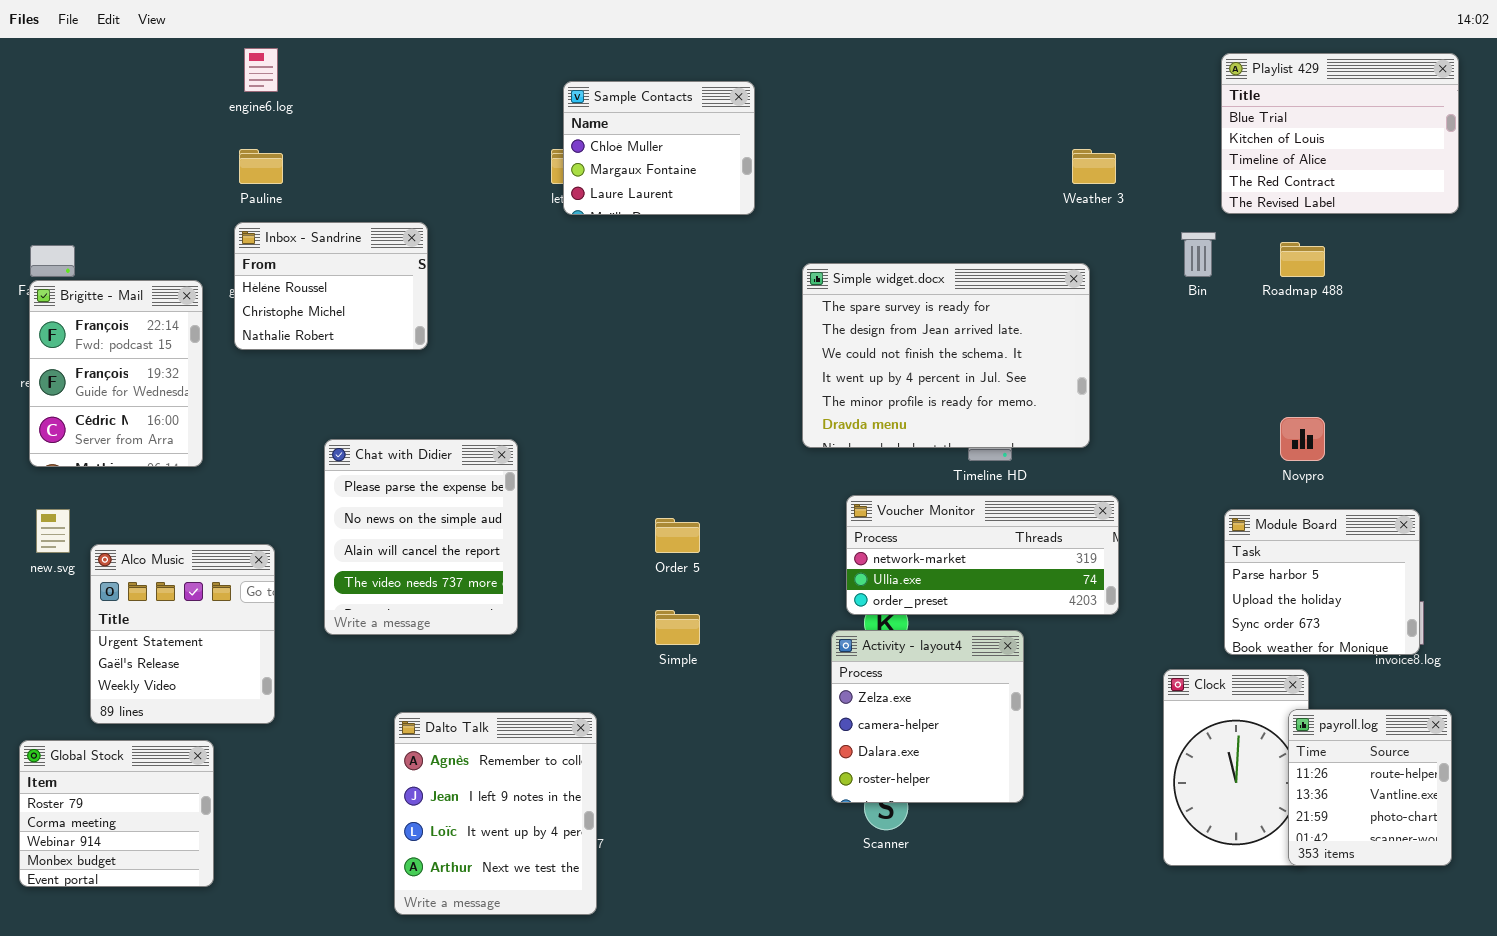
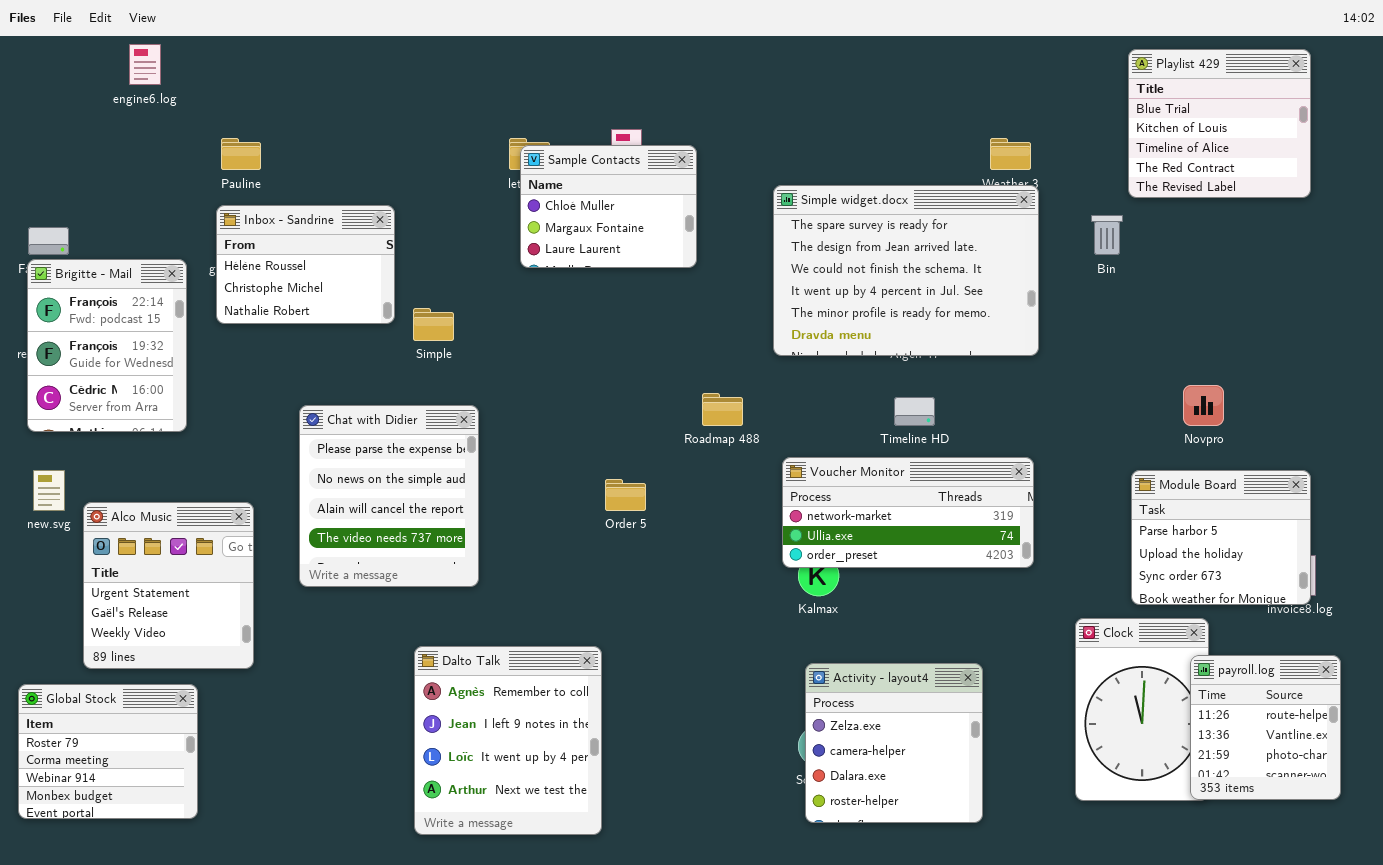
engine6.log: [244,48,278,92] -> [129,44,161,85], moved
Playlist 429: [1221,53,1459,214] -> [1128,49,1311,198], resized
Sample Contacts: [563,81,755,215] -> [520,145,697,268], moved
Roadmap 488: [1280,242,1325,277] -> [702,393,743,426], moved
Simple widget.docx: [802,263,1090,448] -> [773,185,1039,356], moved
Simple: [655,610,700,645] -> [413,308,454,341], moved
Activity - layout4: [831,630,1024,803] -> [805,663,983,823], moved
Dalto Talk: [394,712,597,915] -> [414,646,602,835], moved

